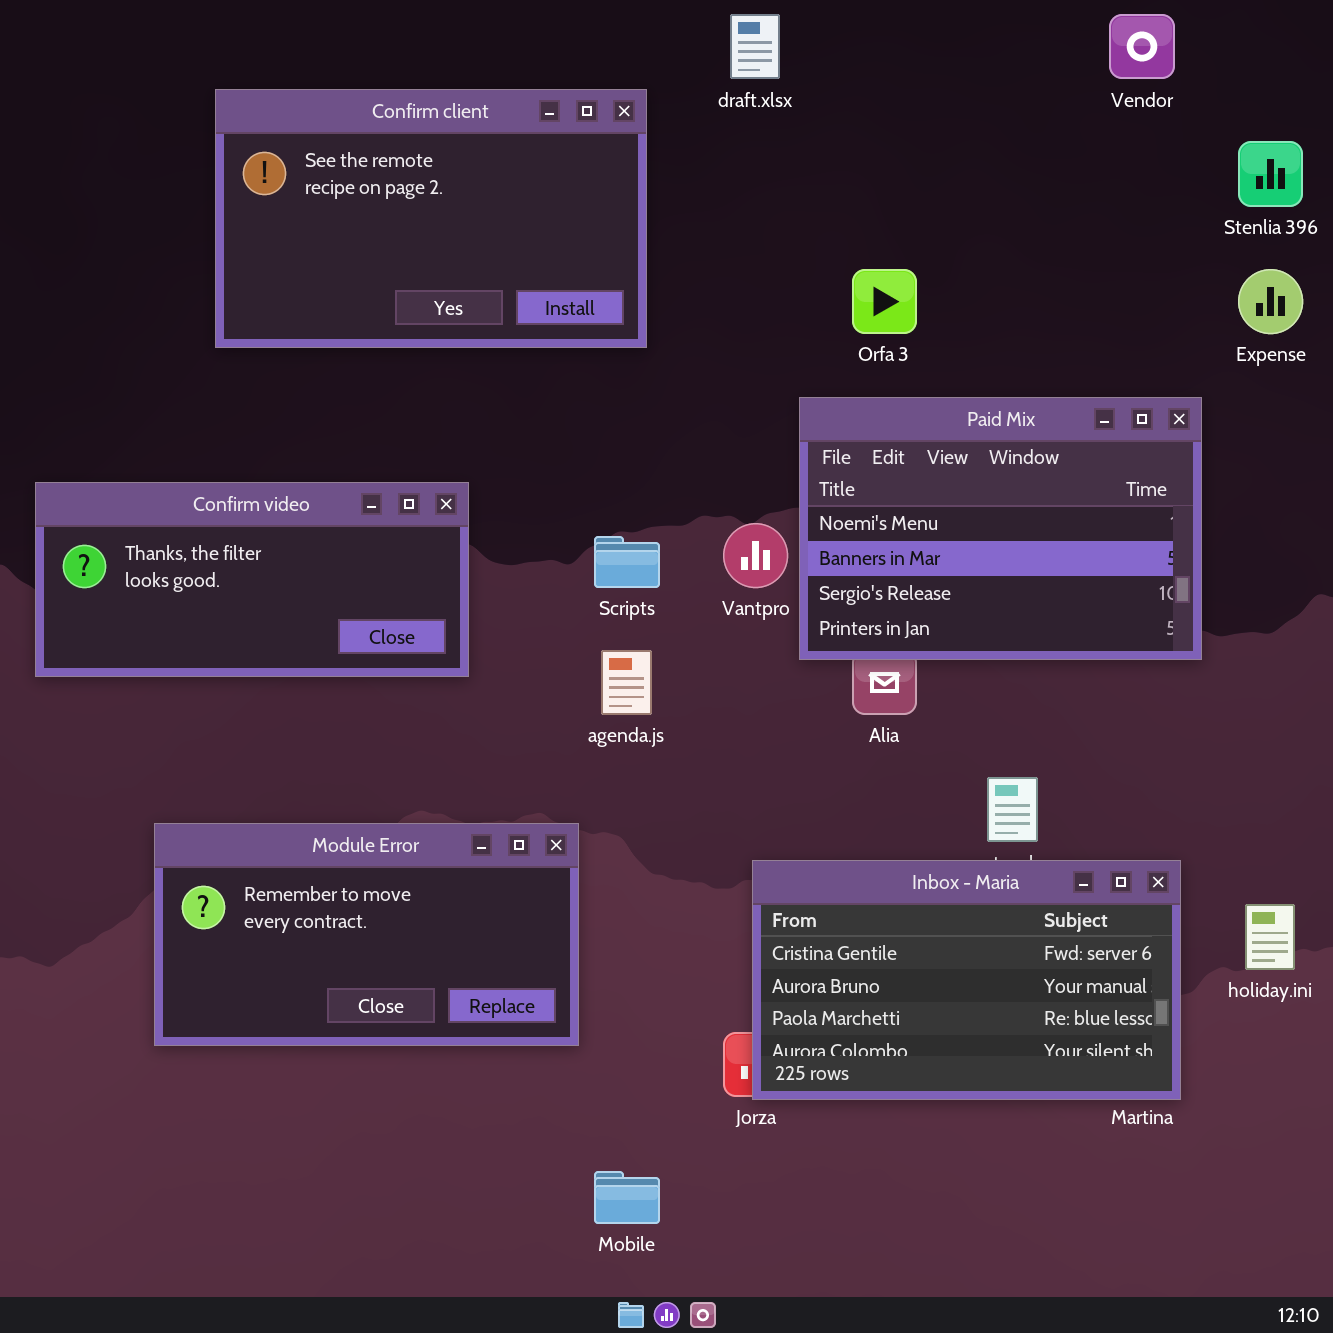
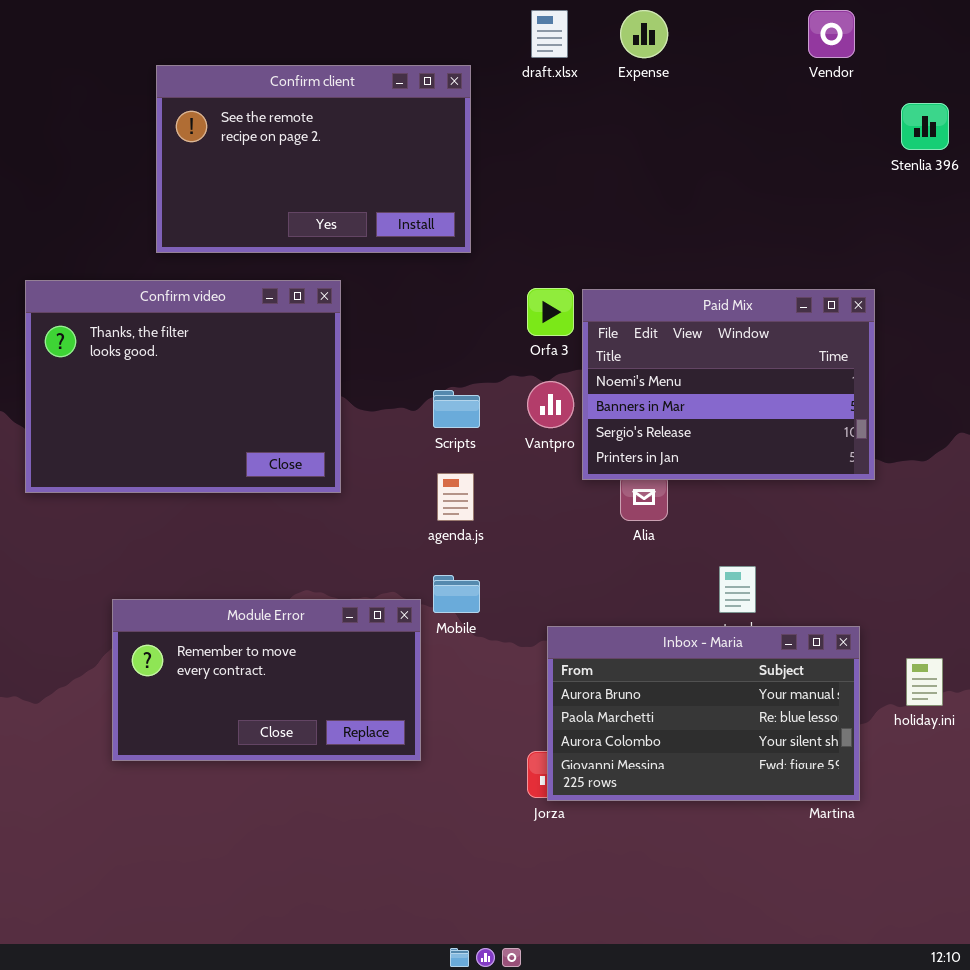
Orfa 3: [852,269,917,334] -> [527,288,574,336], moved
Expense: [1238,269,1303,334] -> [620,10,668,58], moved
Confirm video: [35,482,469,677] -> [25,280,341,493], resized
Inbox - Maria: [752,860,1181,1100] -> [547,626,860,801], scrolled down 1 row
Mobile: [594,1171,660,1224] -> [433,575,480,613], moved

